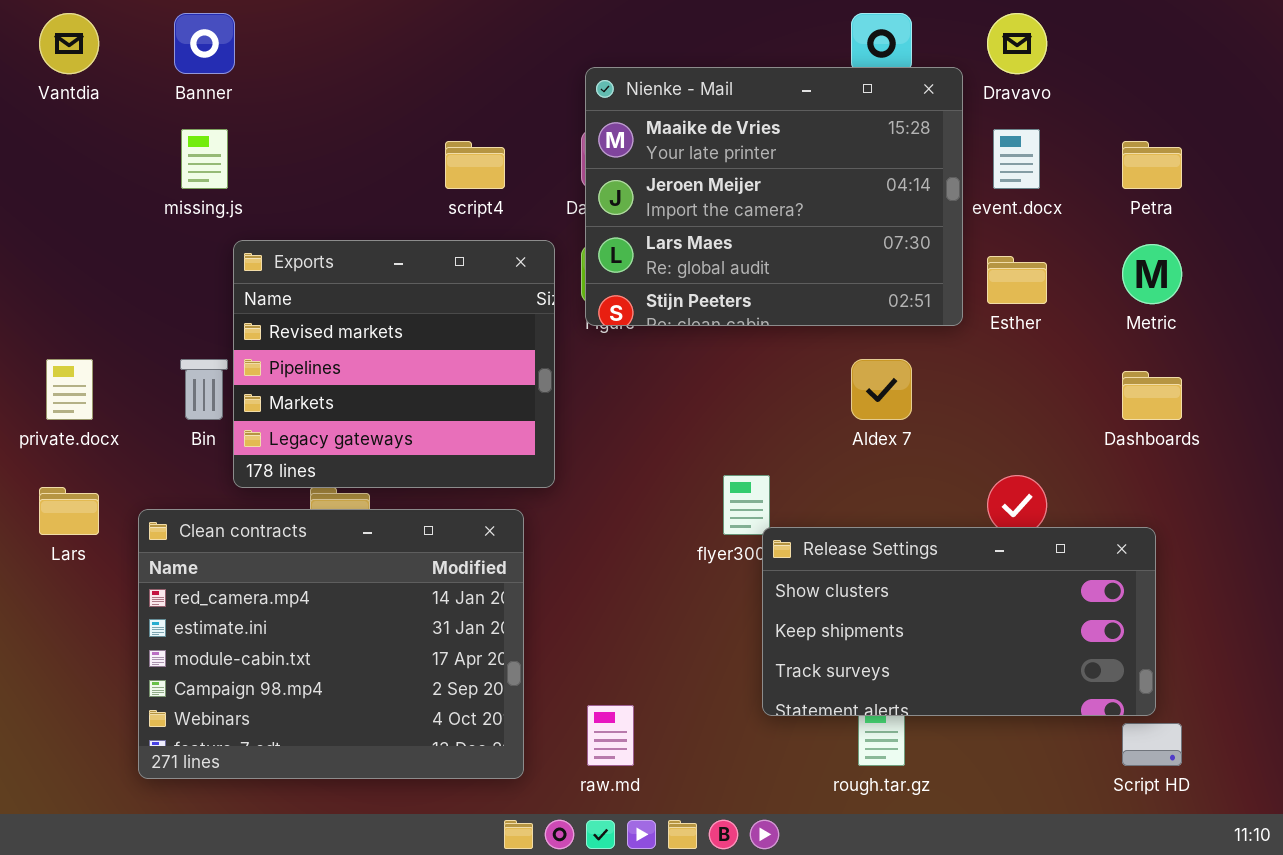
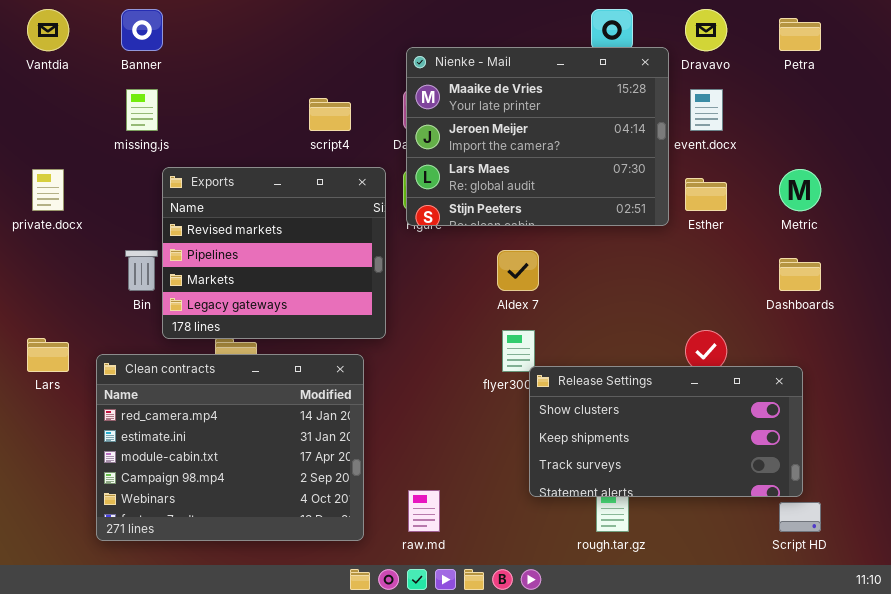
Petra: [1122,141,1182,189] -> [779,18,821,51], moved
private.docx: [46,359,93,420] -> [32,169,64,211], moved
Aldex 7: [851,359,912,420] -> [497,250,539,291], moved

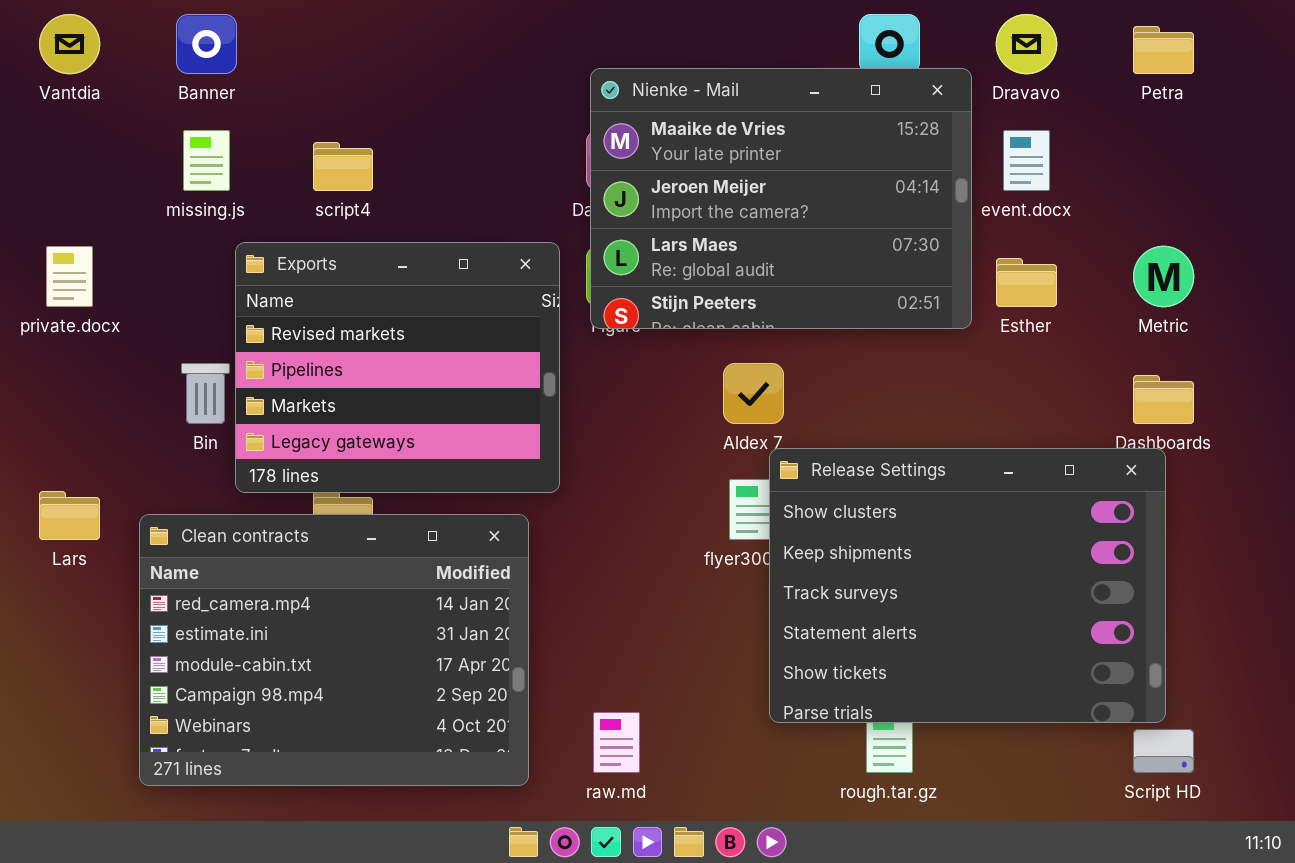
script4: [309,98,351,131] -> [313,142,373,191], moved
Release Settings: [529,366,803,497] -> [769,448,1166,723], resized

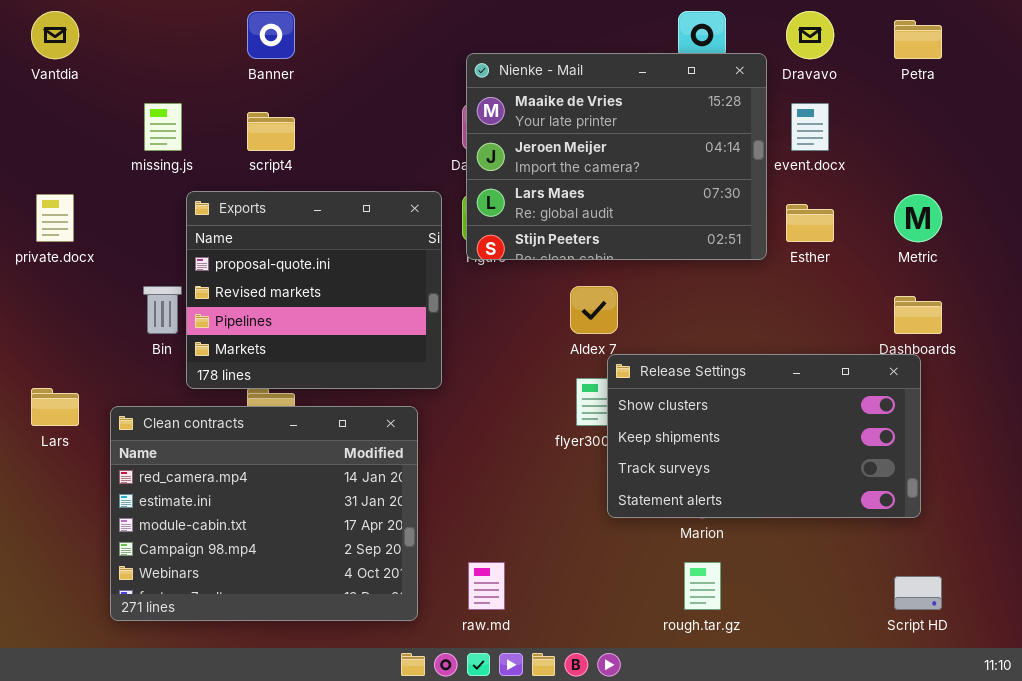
Banner: [176,14,237,74] -> [247,11,295,59], moved
Exports: [235,242,560,493] -> [186,191,442,389], scrolled up 1 row
Release Settings: [769,448,1166,723] -> [607,354,921,518], resized

